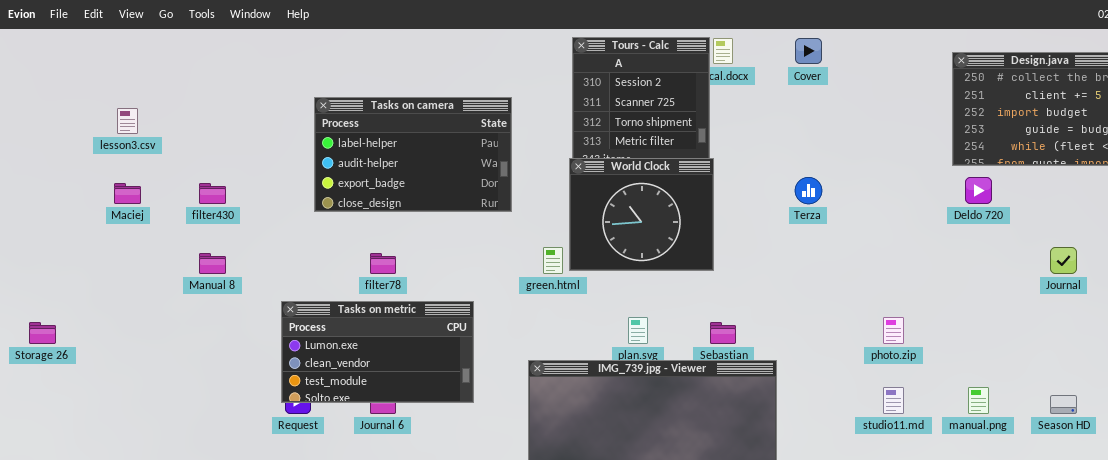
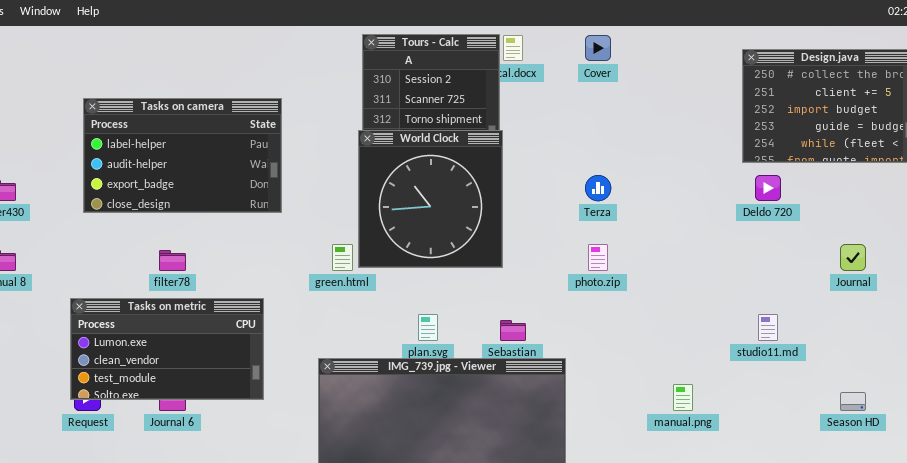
Tasks on camera: [314,97,512,212] -> [83,98,282,213], moved
World Clock: [569,158,714,271] -> [358,130,503,268], resized
photo.zip: [883,317,904,344] -> [588,244,608,271], moved
studio11.md: [883,387,904,414] -> [758,314,778,341], moved
manual.png: [968,387,989,414] -> [673,384,693,411], moved

